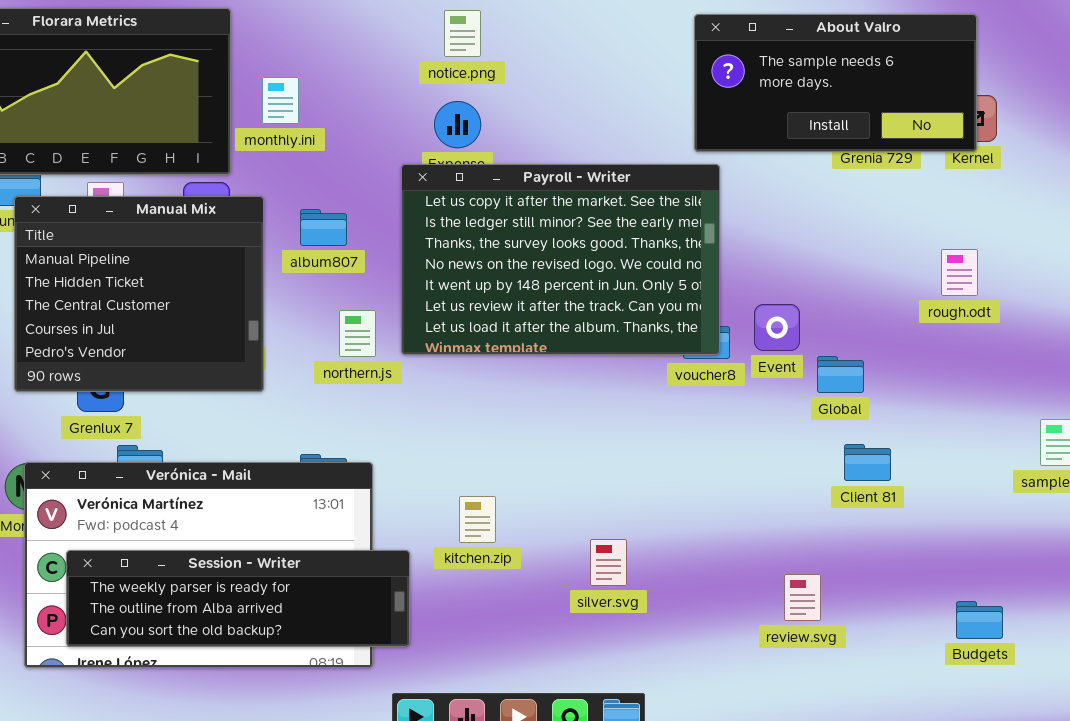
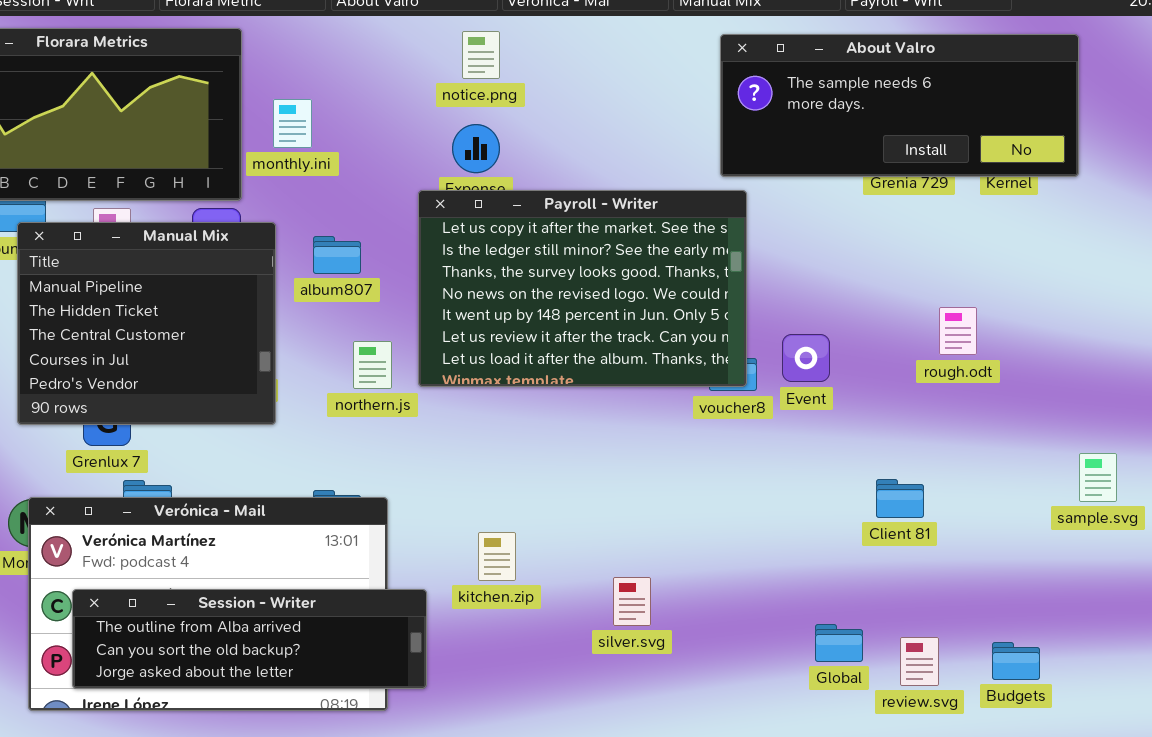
About Valro: [694,14,977,152] -> [720,34,1079,177], resized
rough.odt: [941,249,978,296] -> [939,307,977,355], moved
Global: [817,356,864,393] -> [815,624,863,662], moved
Session - Writer: [66,550,410,647] -> [72,589,427,689], scrolled down 1 row
review.svg: [784,574,821,621] -> [900,637,939,686], moved

